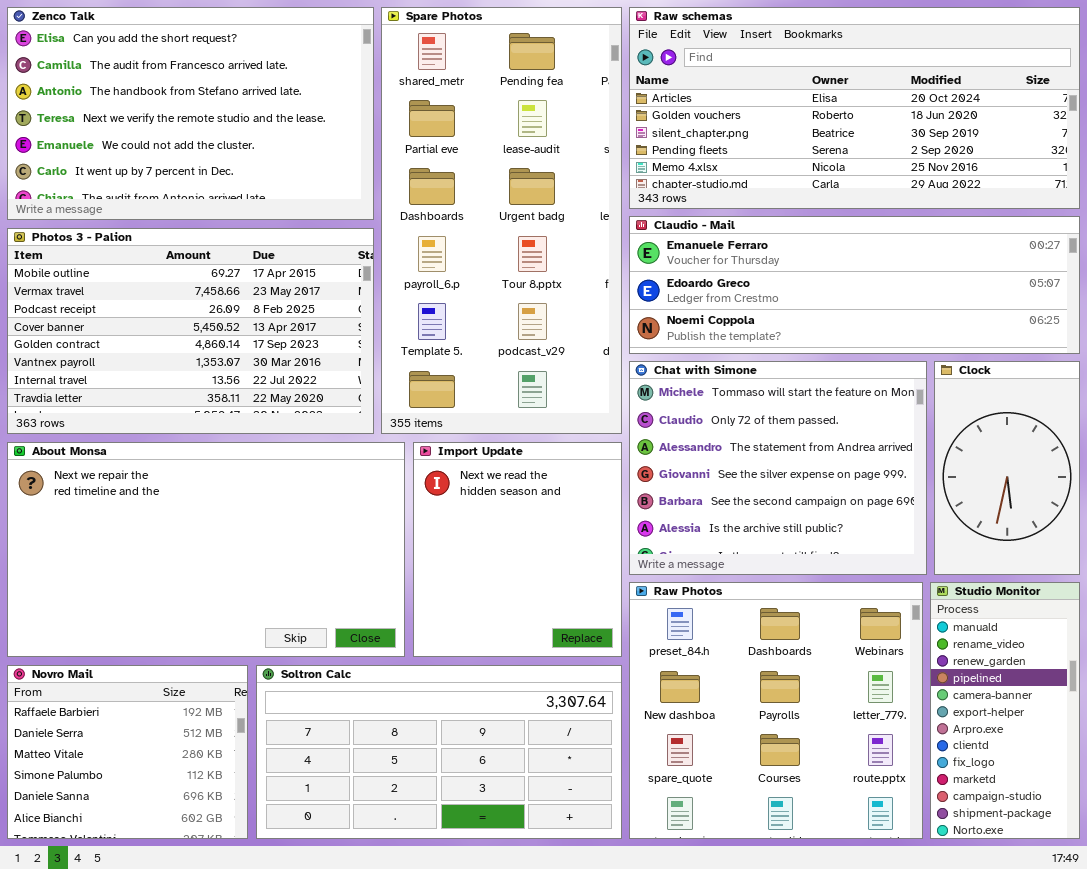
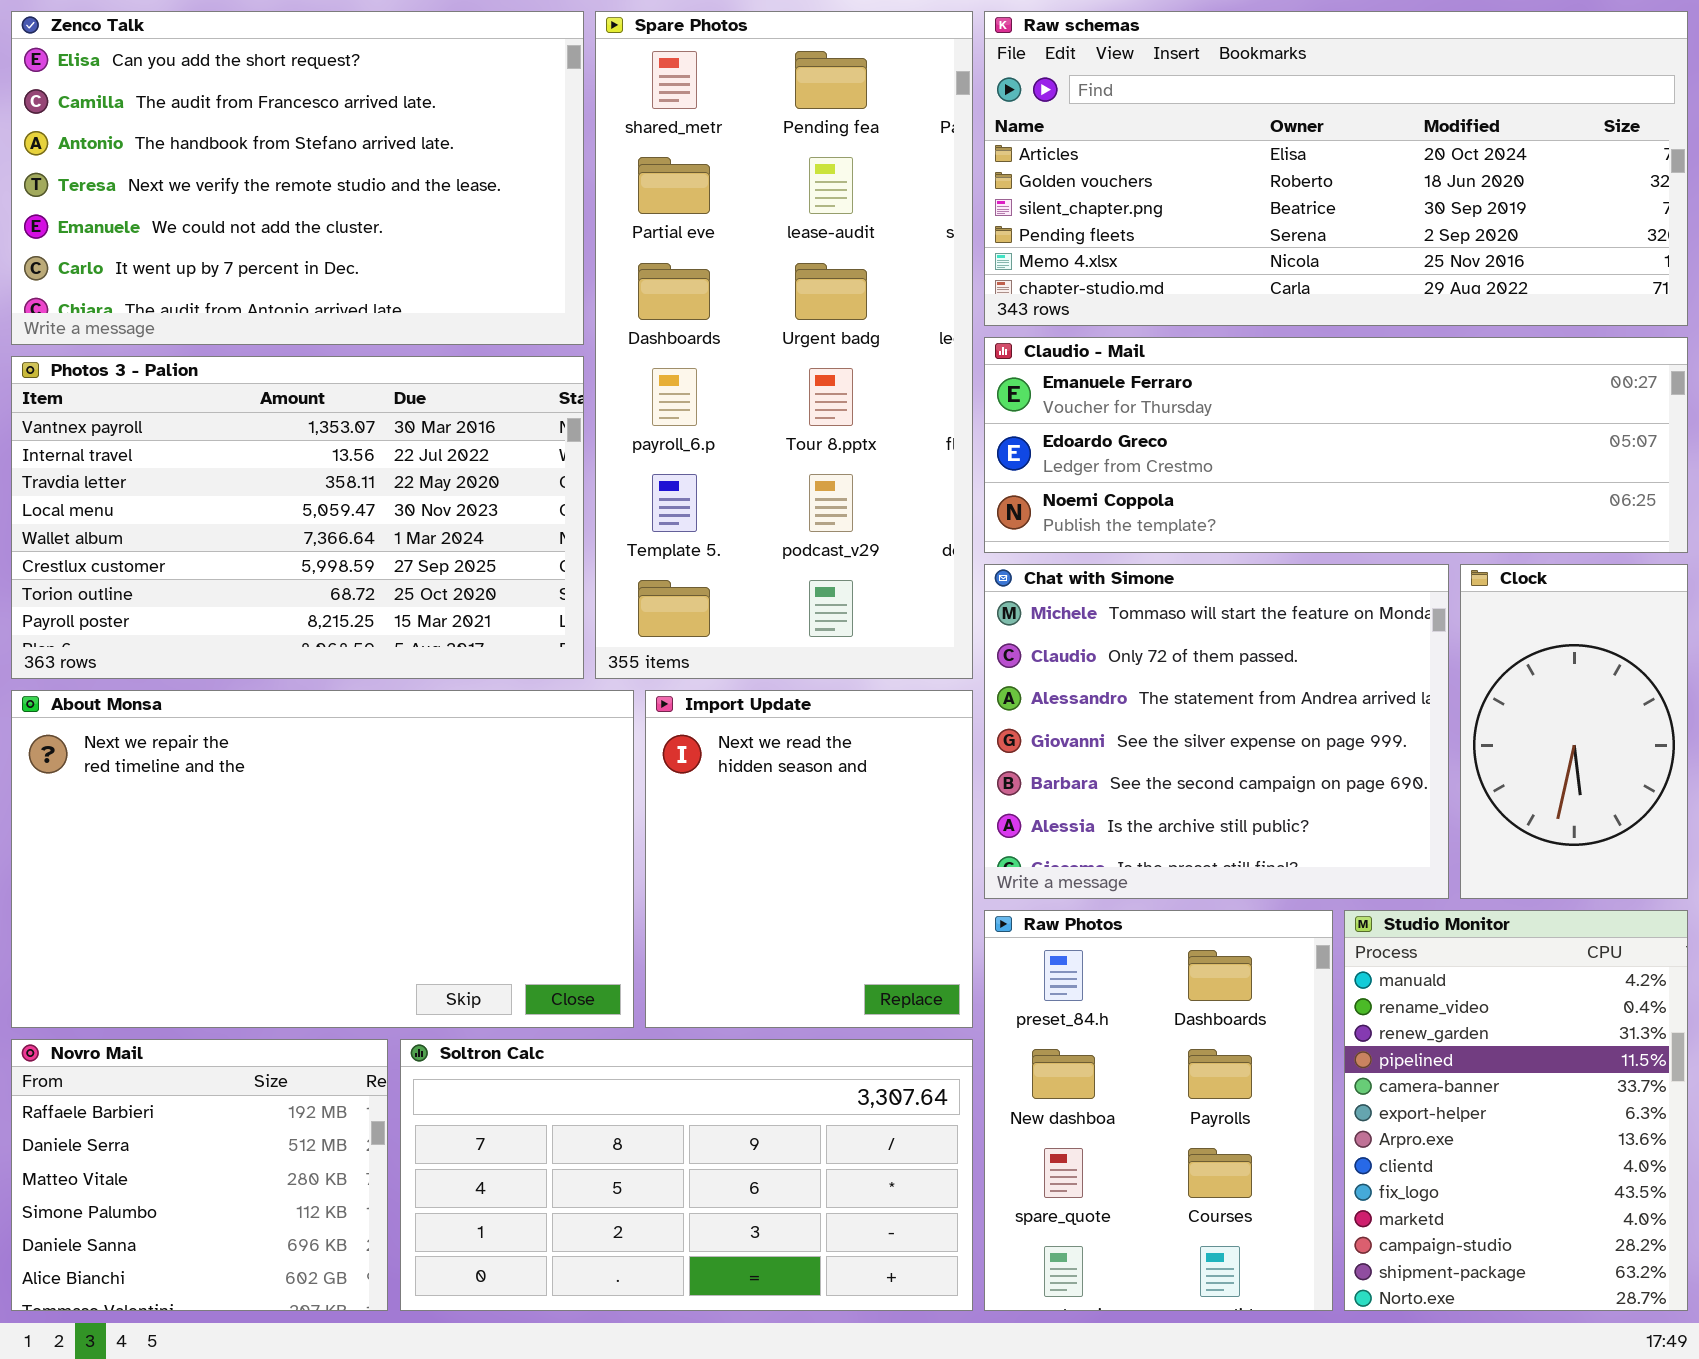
Photos 3 - Palion: [7,228,374,434] -> [11,356,584,679], scrolled down 5 rows
Raw Photos: [629,582,923,839] -> [984,910,1333,1311], resized
Studio Monitor: [930,582,1080,839] -> [1344,910,1688,1311], resized

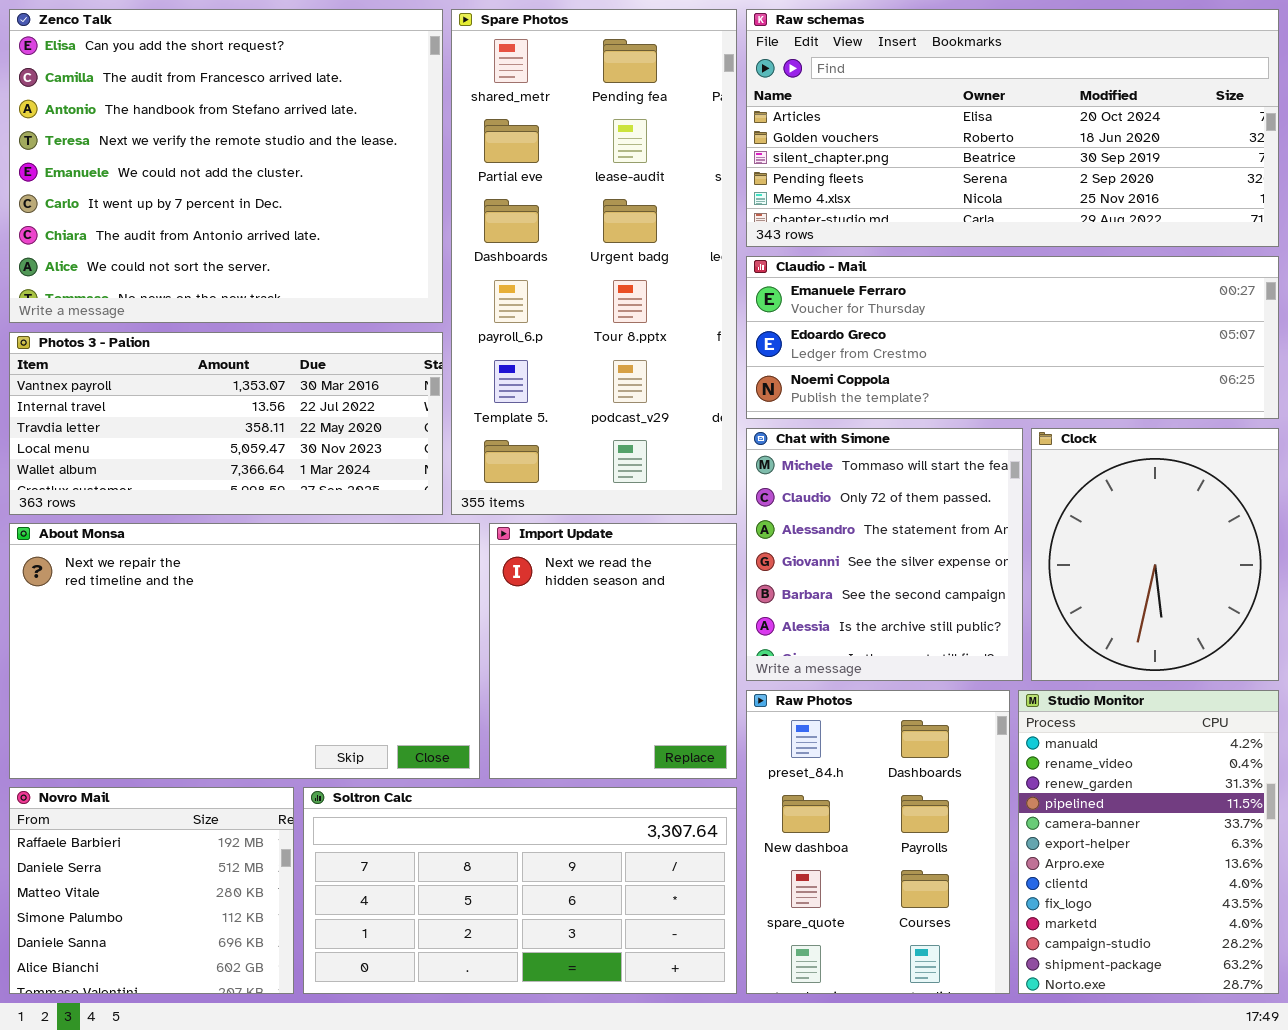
Zenco Talk: [11,11,584,345] -> [9,9,443,323], resized
Photos 3 - Palion: [11,356,584,679] -> [9,332,443,515], resized
Chat with Simone: [984,564,1449,899] -> [746,428,1023,681], resized
Clock: [1460,564,1688,899] -> [1031,428,1279,681], resized

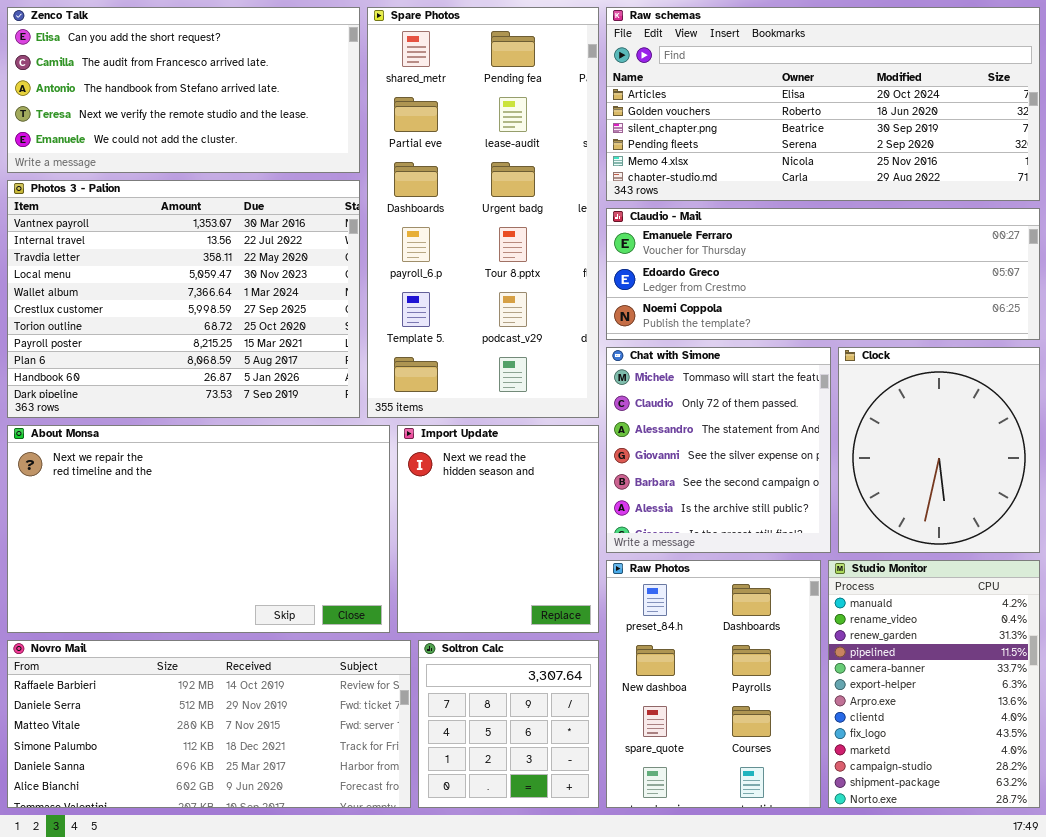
Zenco Talk: [9,9,443,323] -> [7,7,360,173], resized
Photos 3 - Palion: [9,332,443,515] -> [7,180,360,418], resized
Novro Mail: [9,787,294,994] -> [7,640,411,808], resized
Soltron Calc: [303,787,737,994] -> [418,640,599,808], resized

